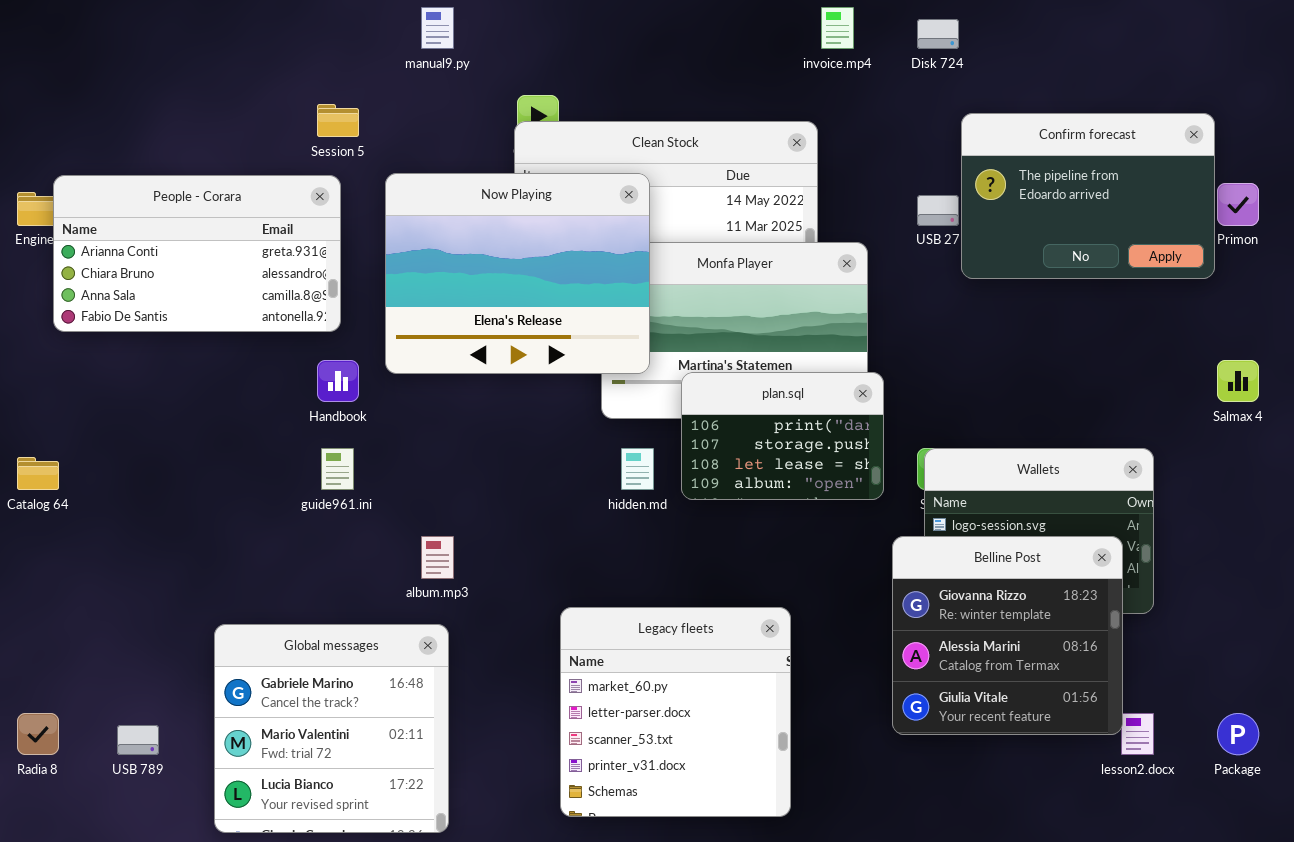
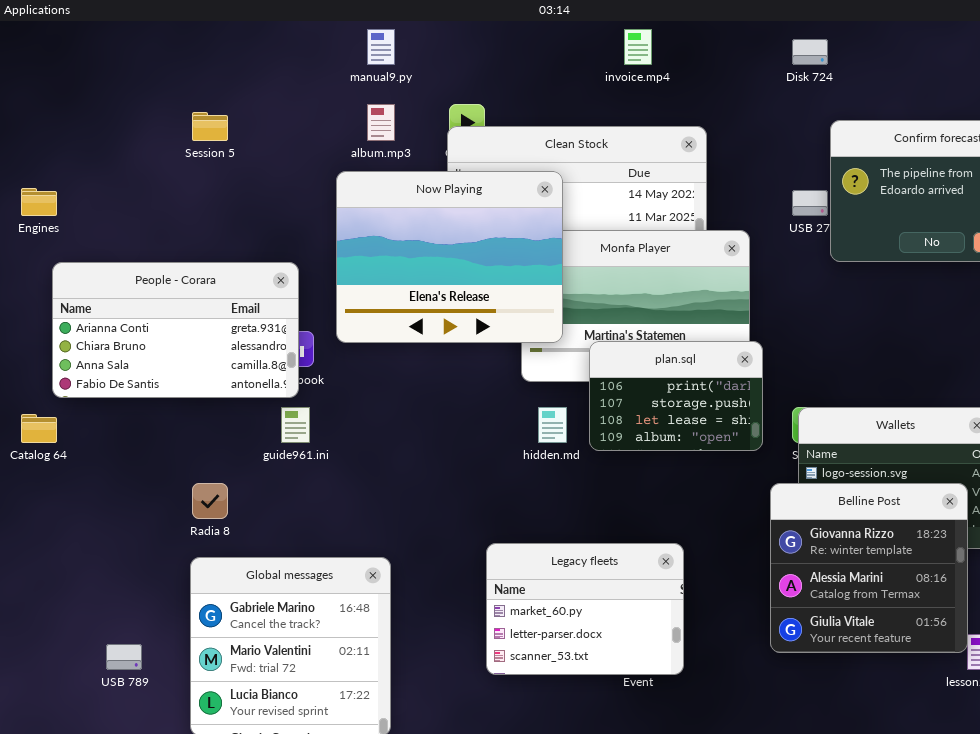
invoice.mp4: [821,7,854,49] -> [624,29,652,65], moved
Session 5: [317,104,359,137] -> [192,112,228,141], moved
People - Corara: [53,175,341,332] -> [52,262,299,398], moved
album.mp3: [421,536,454,579] -> [367,104,395,141], moved
Legacy fleets: [560,607,791,817] -> [486,543,684,675], resized
Radia 8: [17,713,59,755] -> [192,483,228,519], moved

